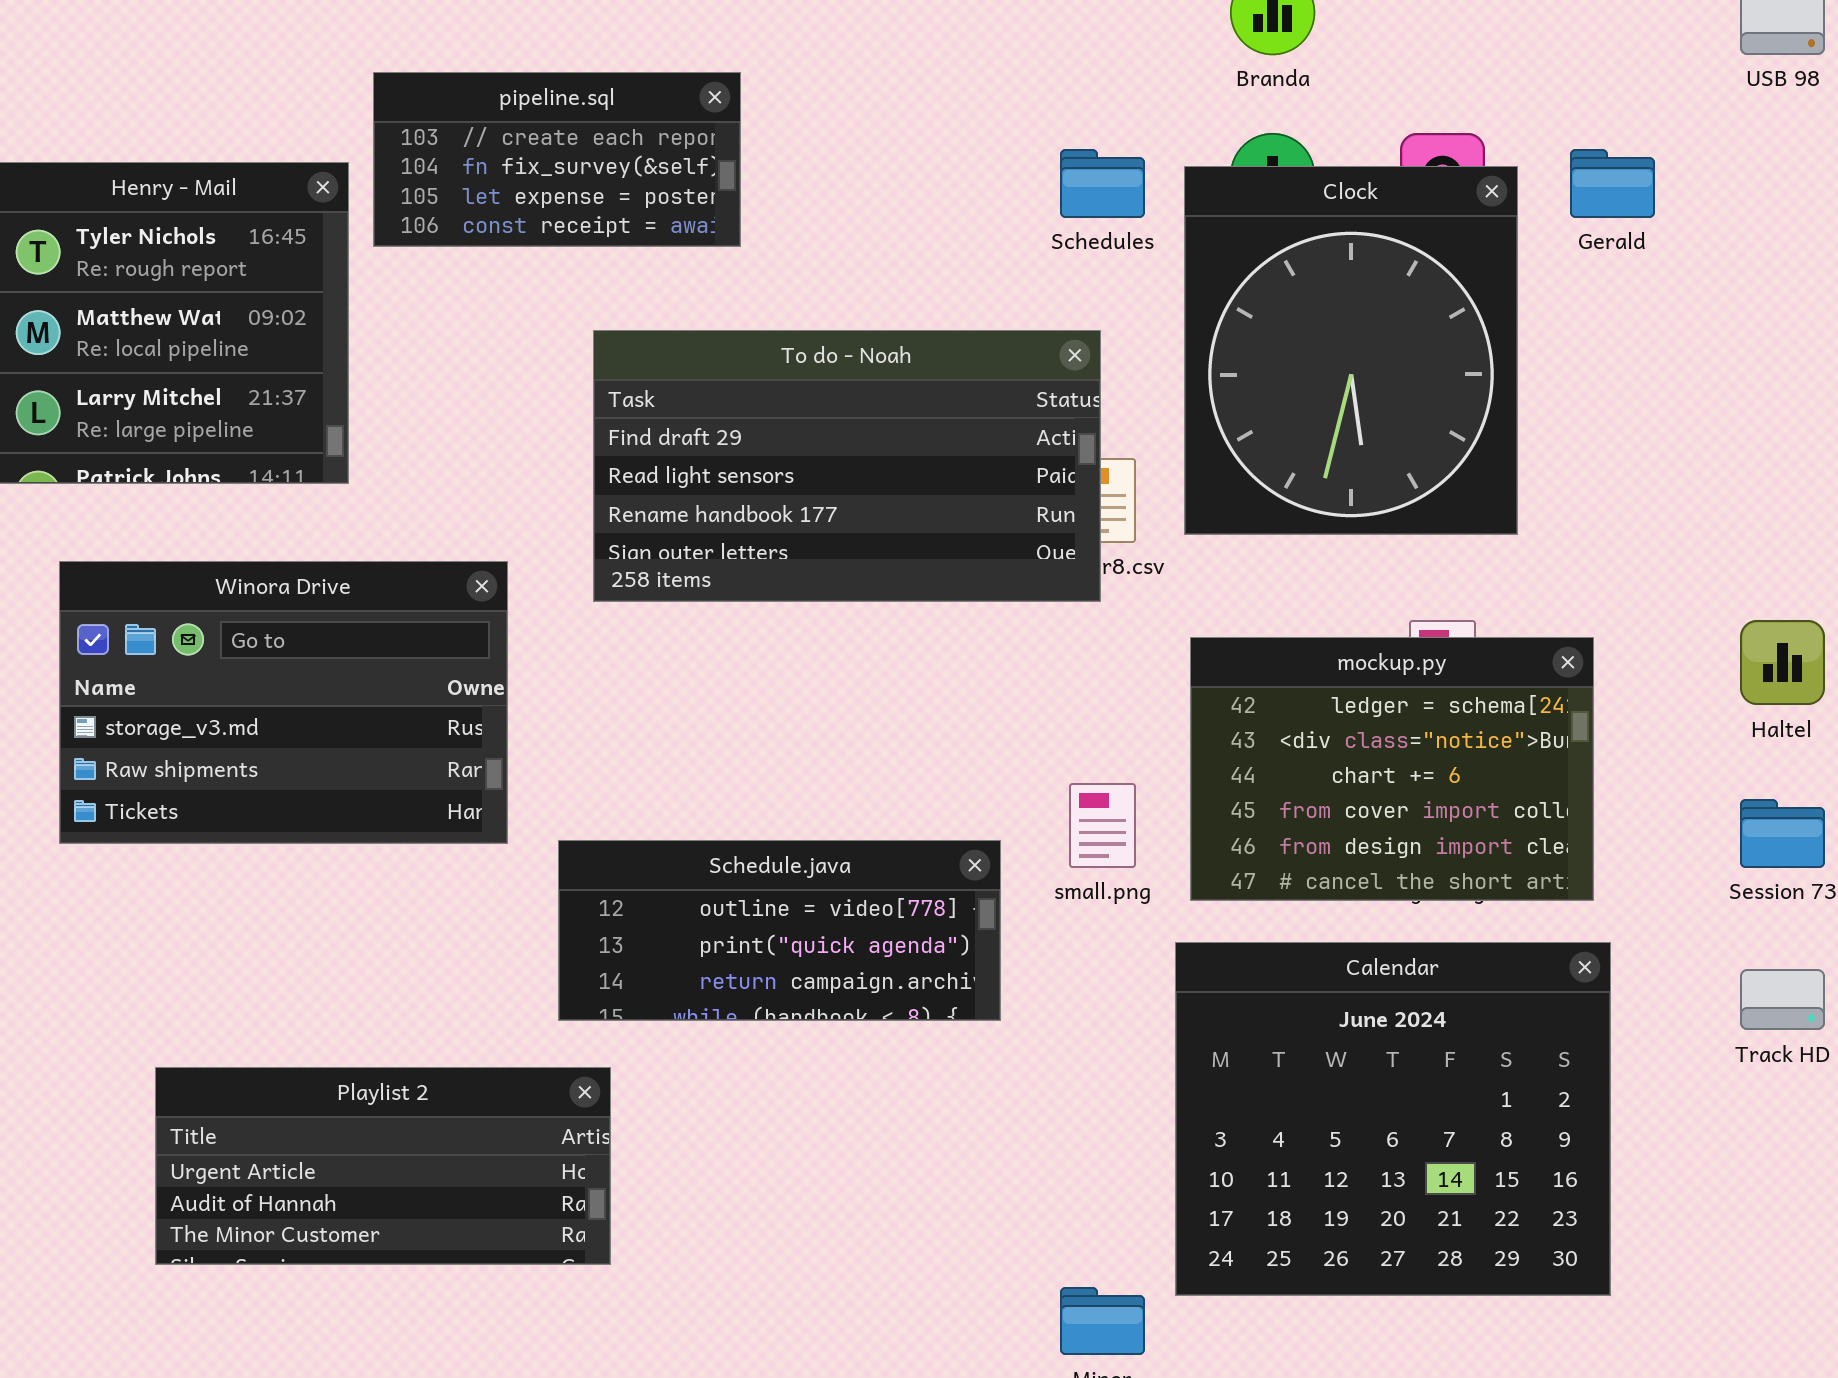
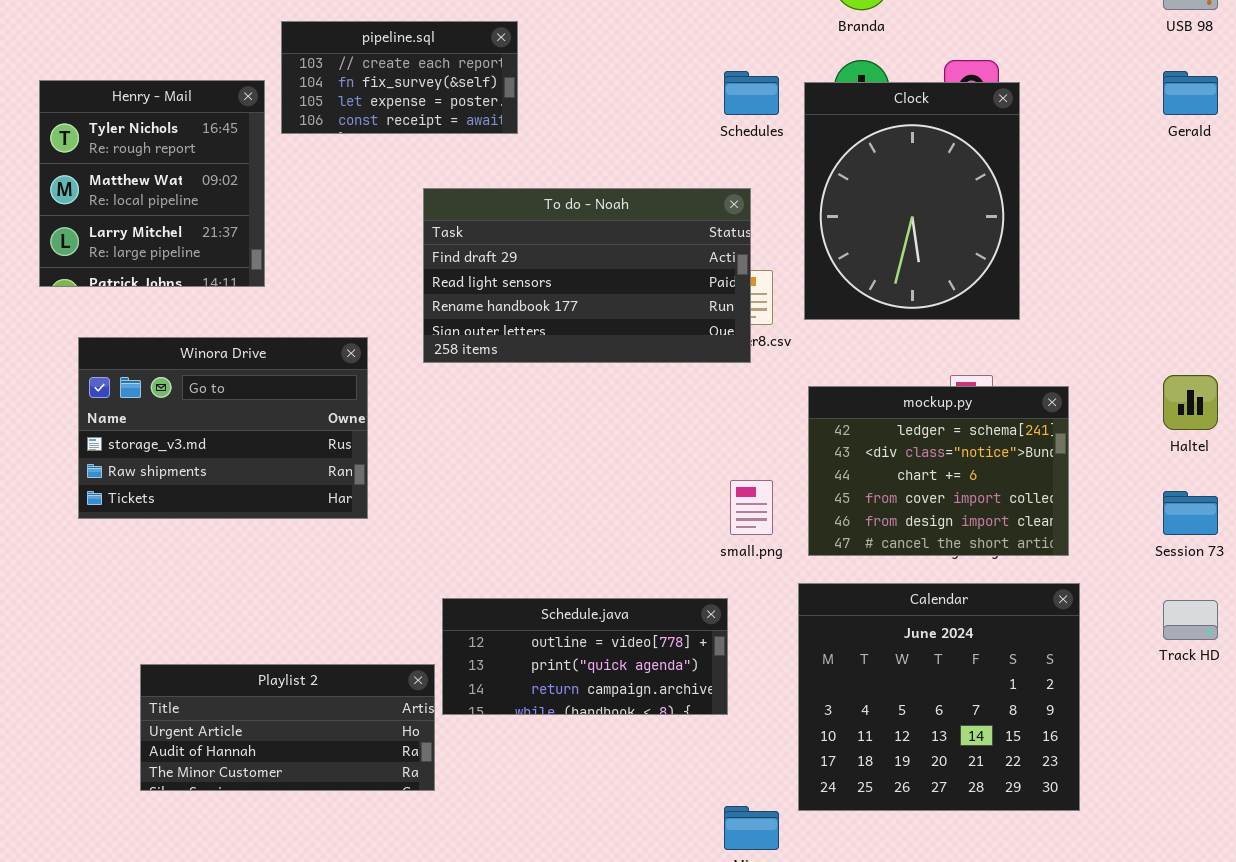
Gerald: [1570,149,1655,218] -> [1163,71,1218,115], moved
Schedule.java: [558,840,1001,1021] -> [442,598,728,715], moved

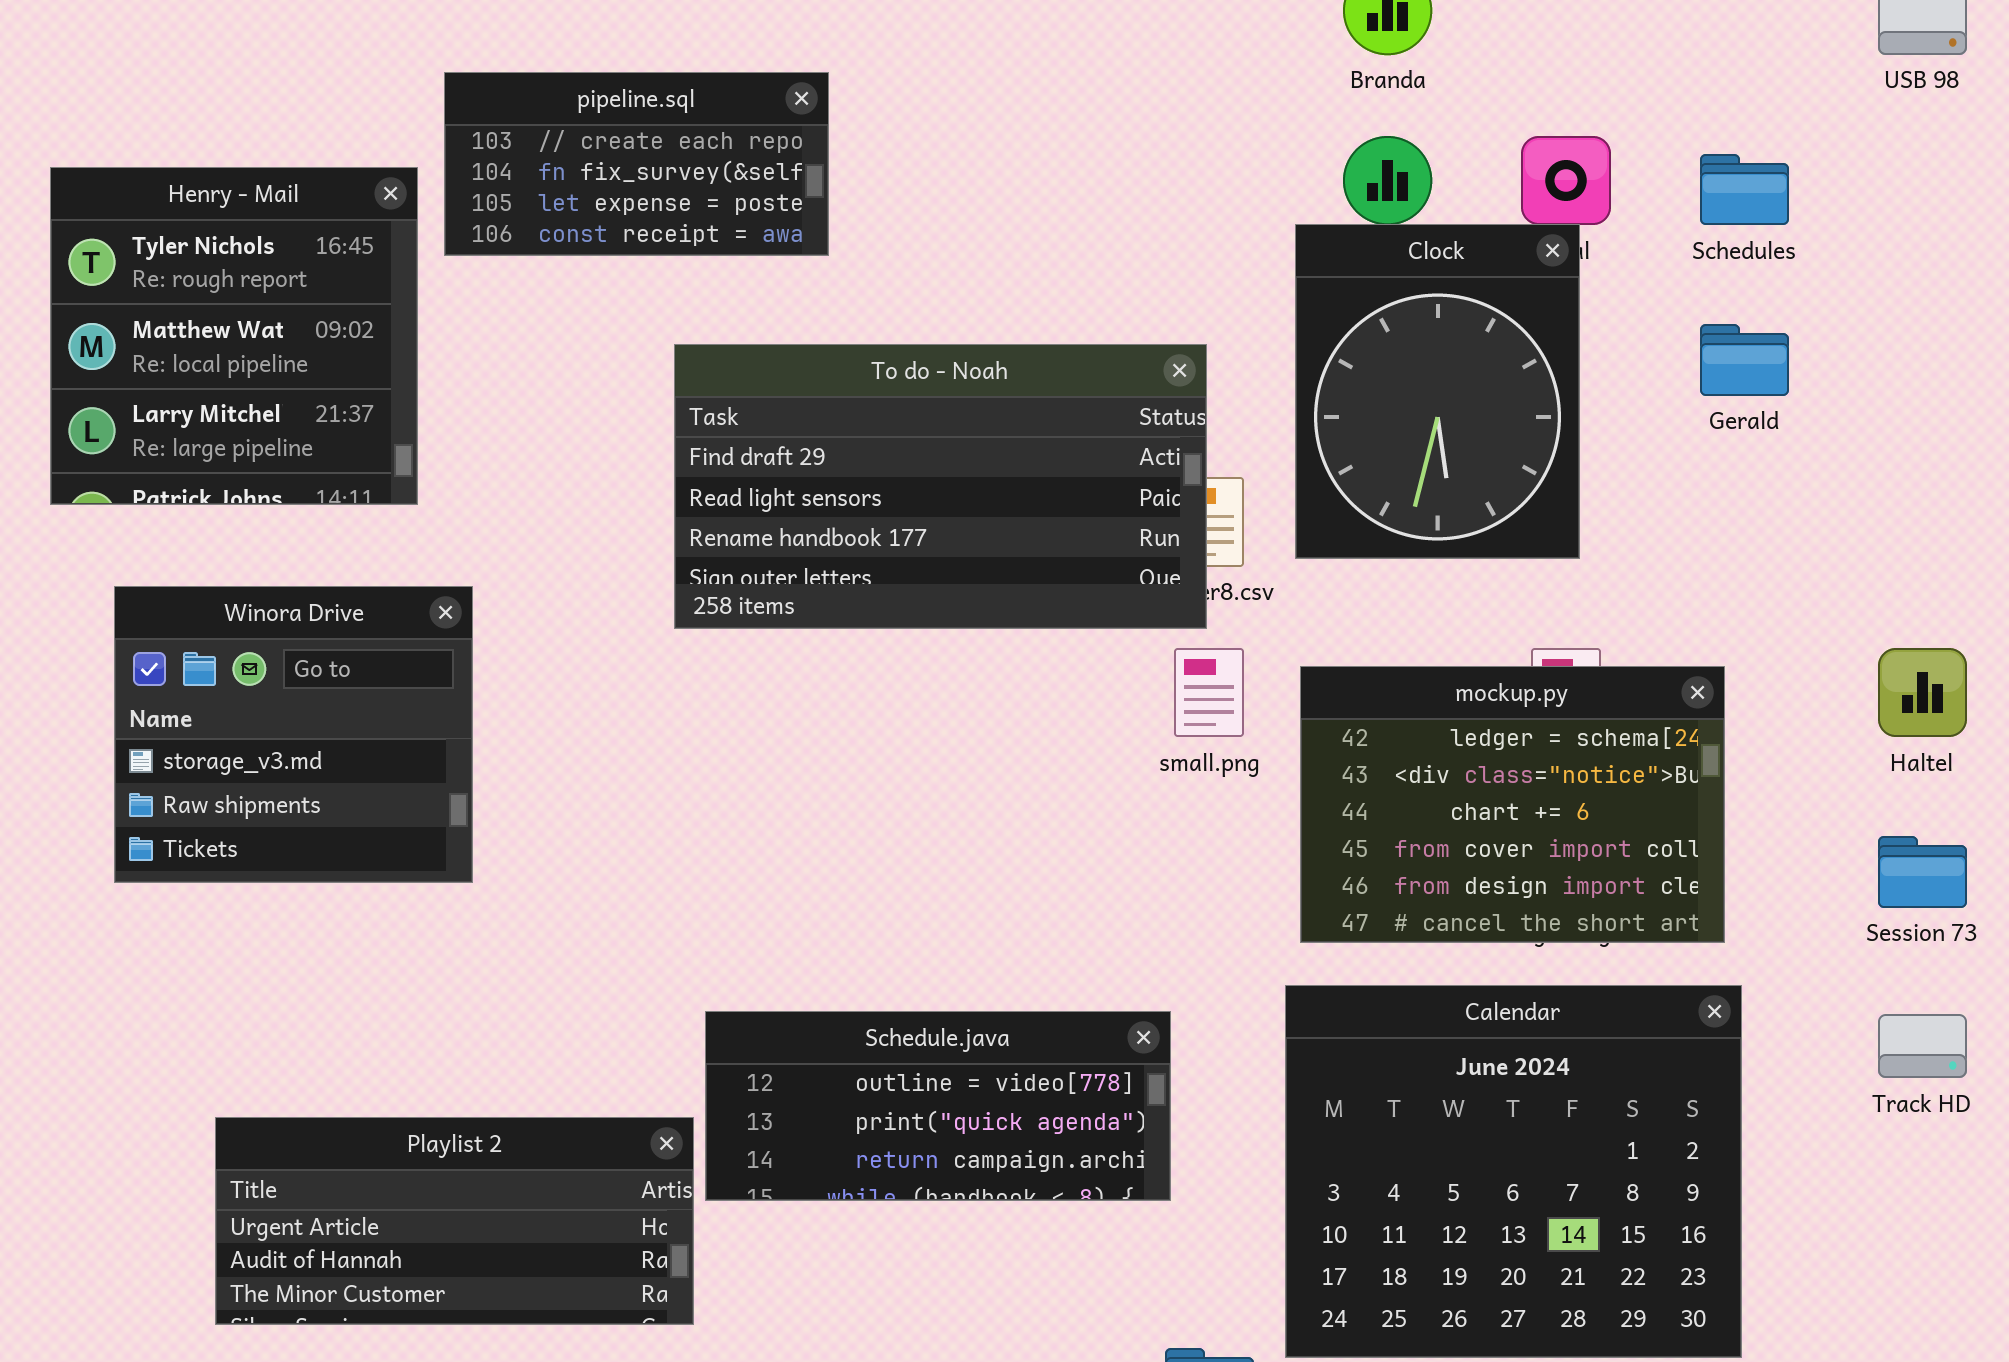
Schedules: [724,71,779,115] -> [1700,154,1789,225], moved
Gerald: [1163,71,1218,115] -> [1700,324,1789,396], moved
Clock: [804,82,1020,320] -> [1295,224,1580,559], resized
Winora Drive: [78,337,368,519] -> [114,586,473,883], resized
small.png: [730,480,773,535] -> [1174,648,1244,737], moved

